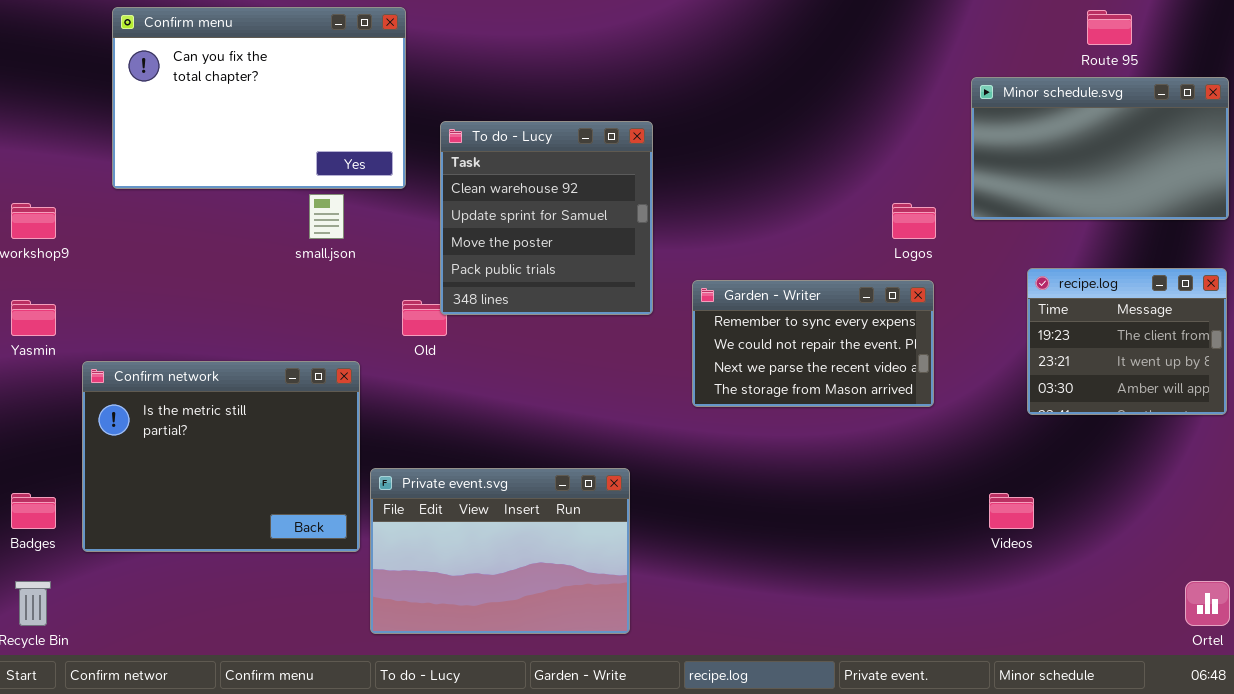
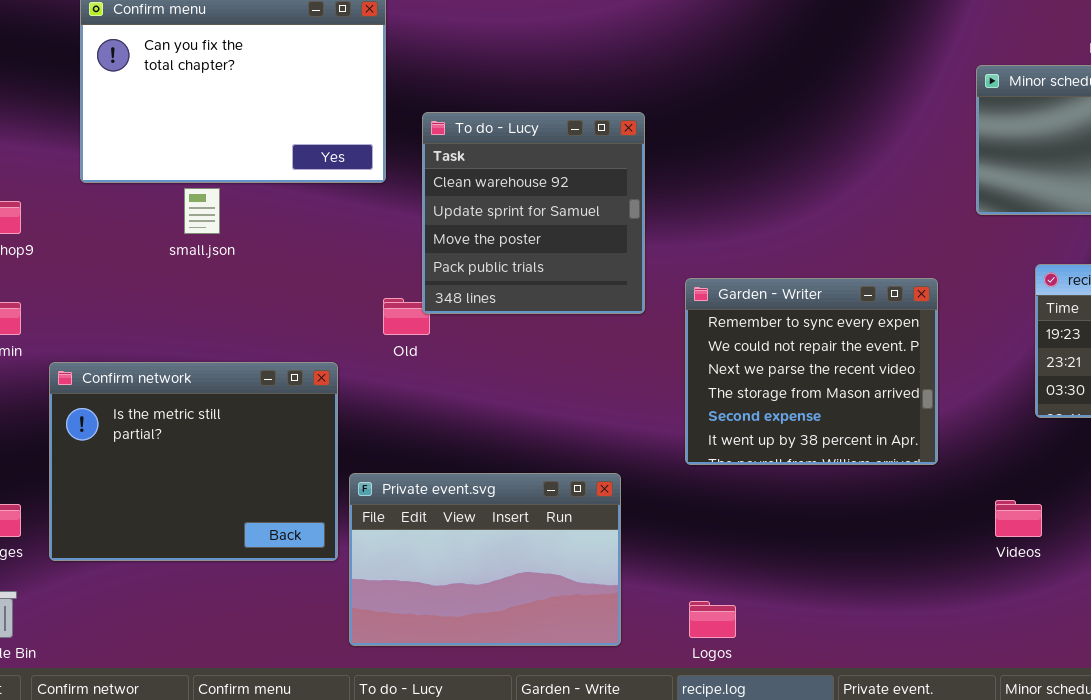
small.json: [309,194,344,239] -> [184,188,220,234], moved
Logos: [892,203,936,239] -> [689,601,736,638], moved
Garden - Writer: [692,280,934,407] -> [685,278,938,465], resized

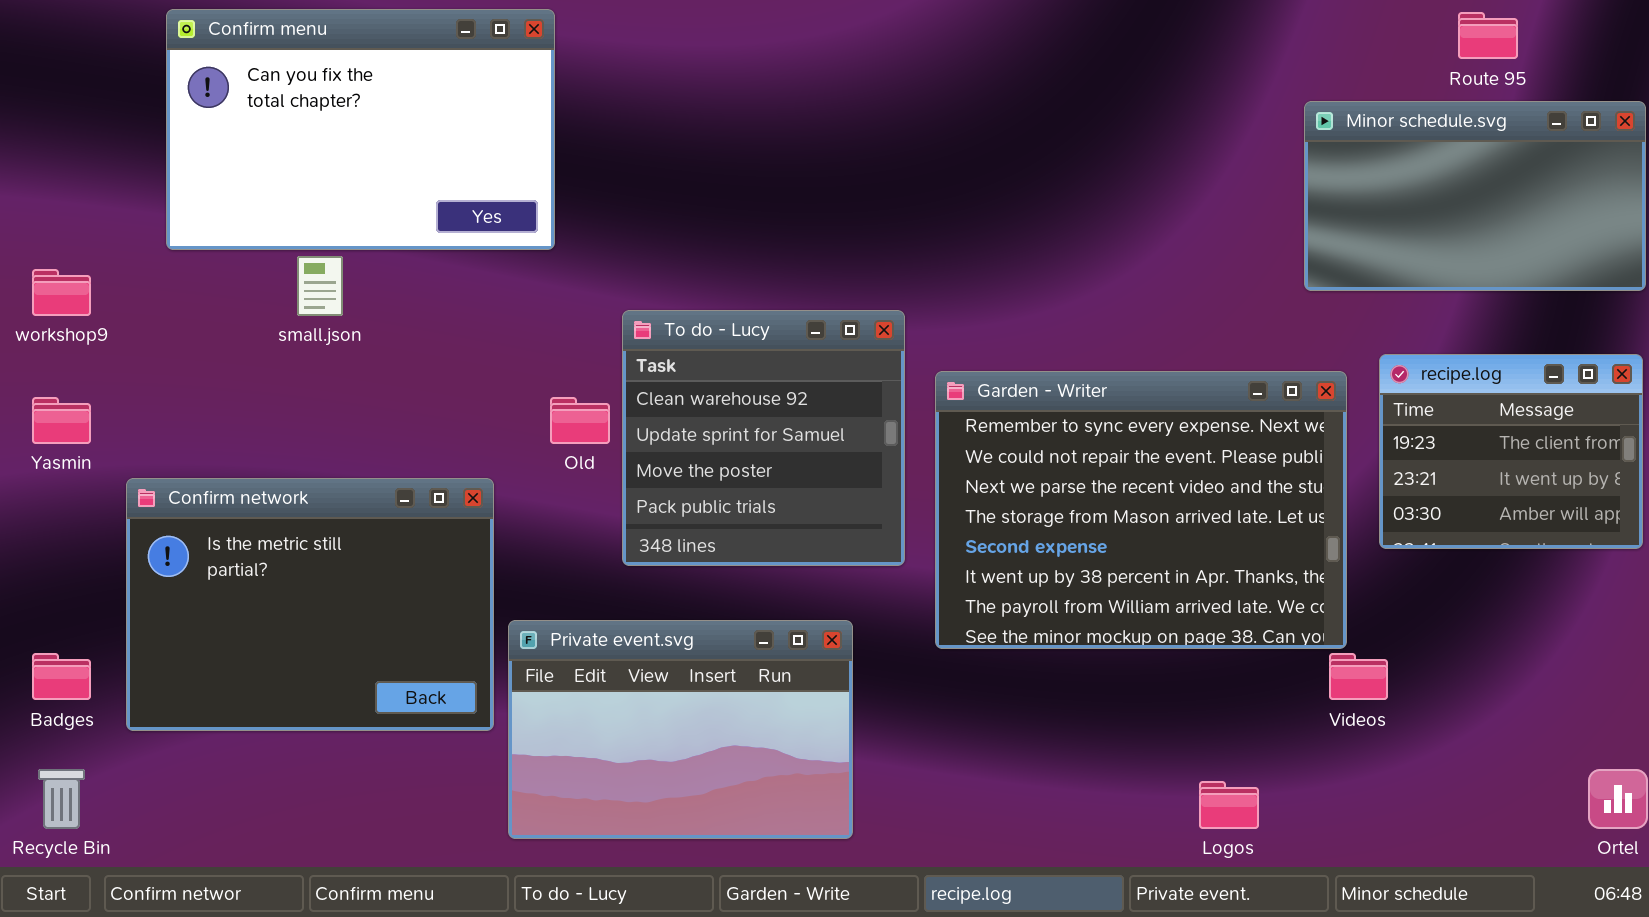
To do - Lucy: [422,112,645,314] -> [622,310,905,566], moved
Garden - Writer: [685,278,938,465] -> [935,371,1347,649], resized
Logos: [689,601,736,638] -> [1199,781,1259,829], moved

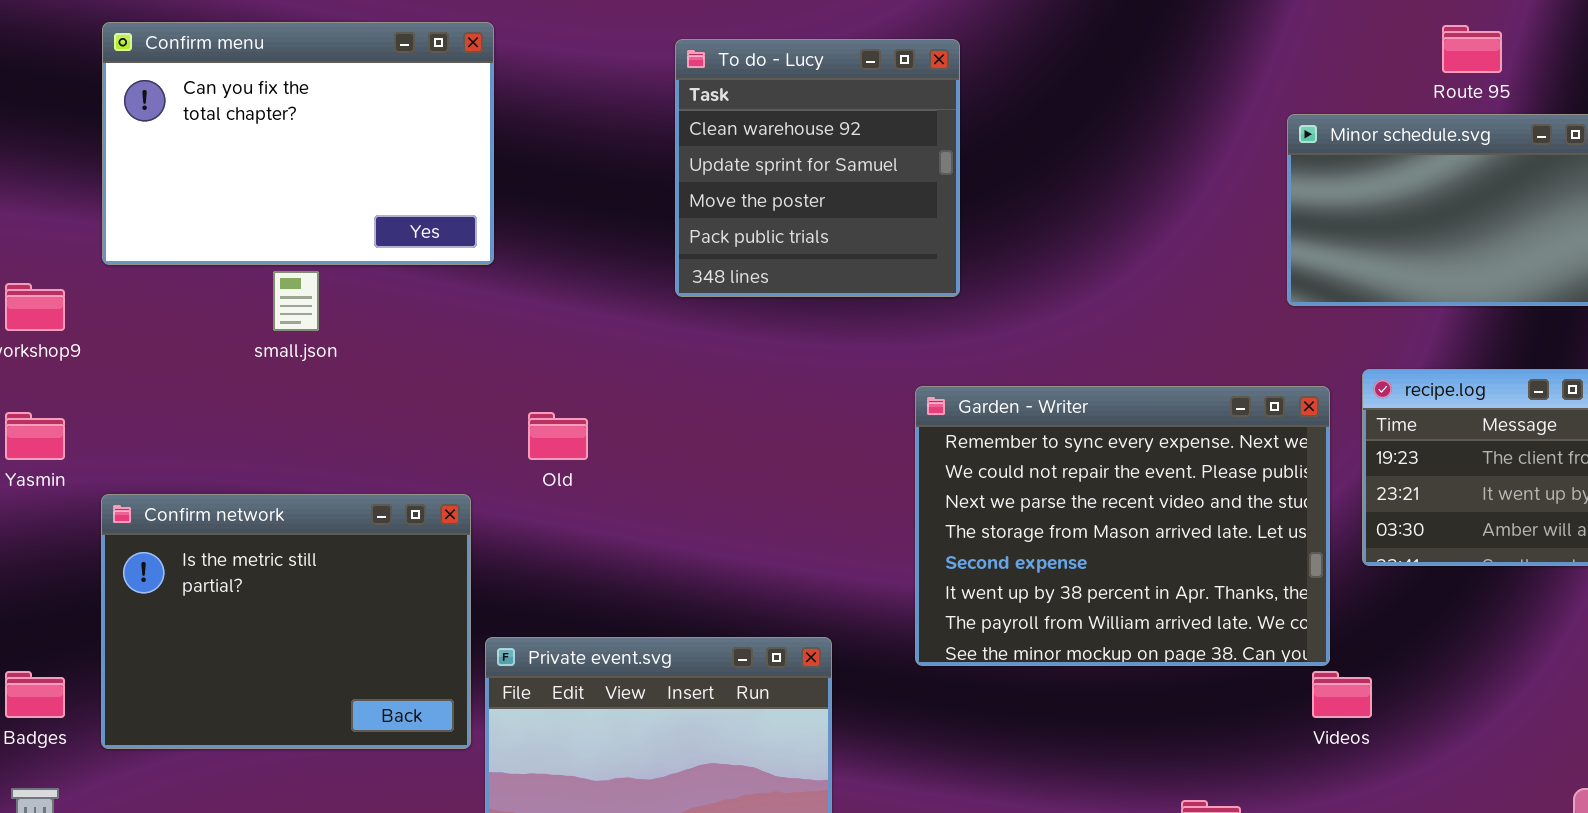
Confirm menu: [166,9,555,250] -> [102,22,494,265], moved
To do - Lucy: [622,310,905,566] -> [675,39,960,297], moved

